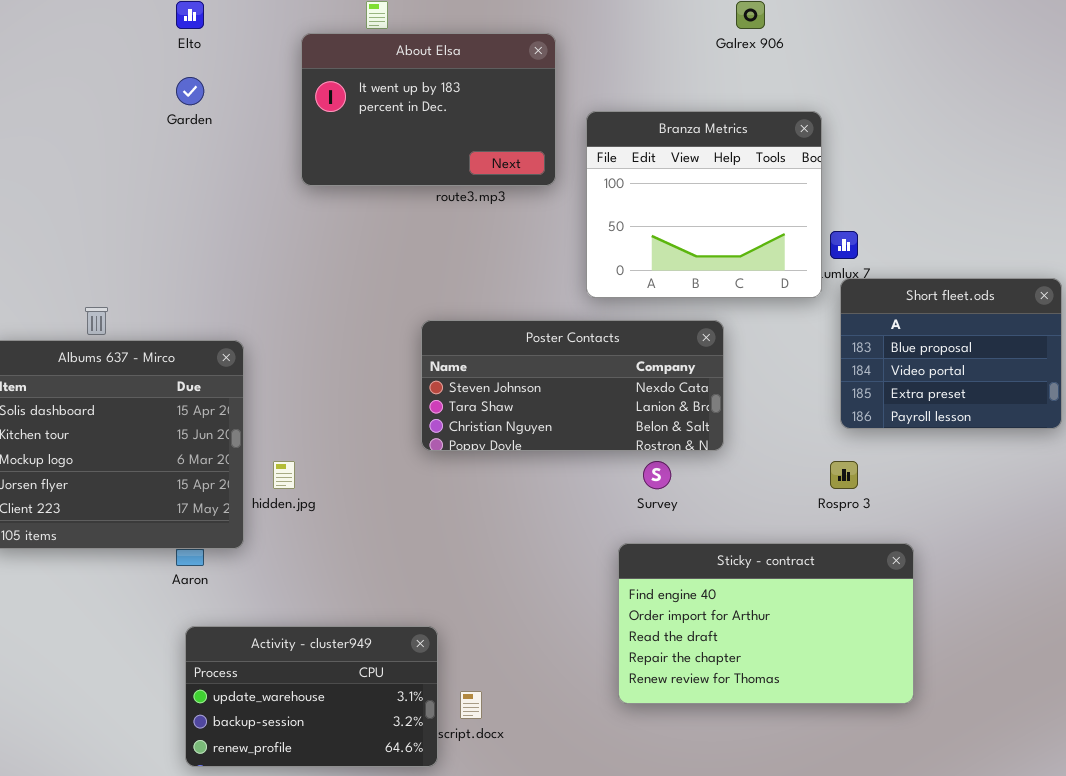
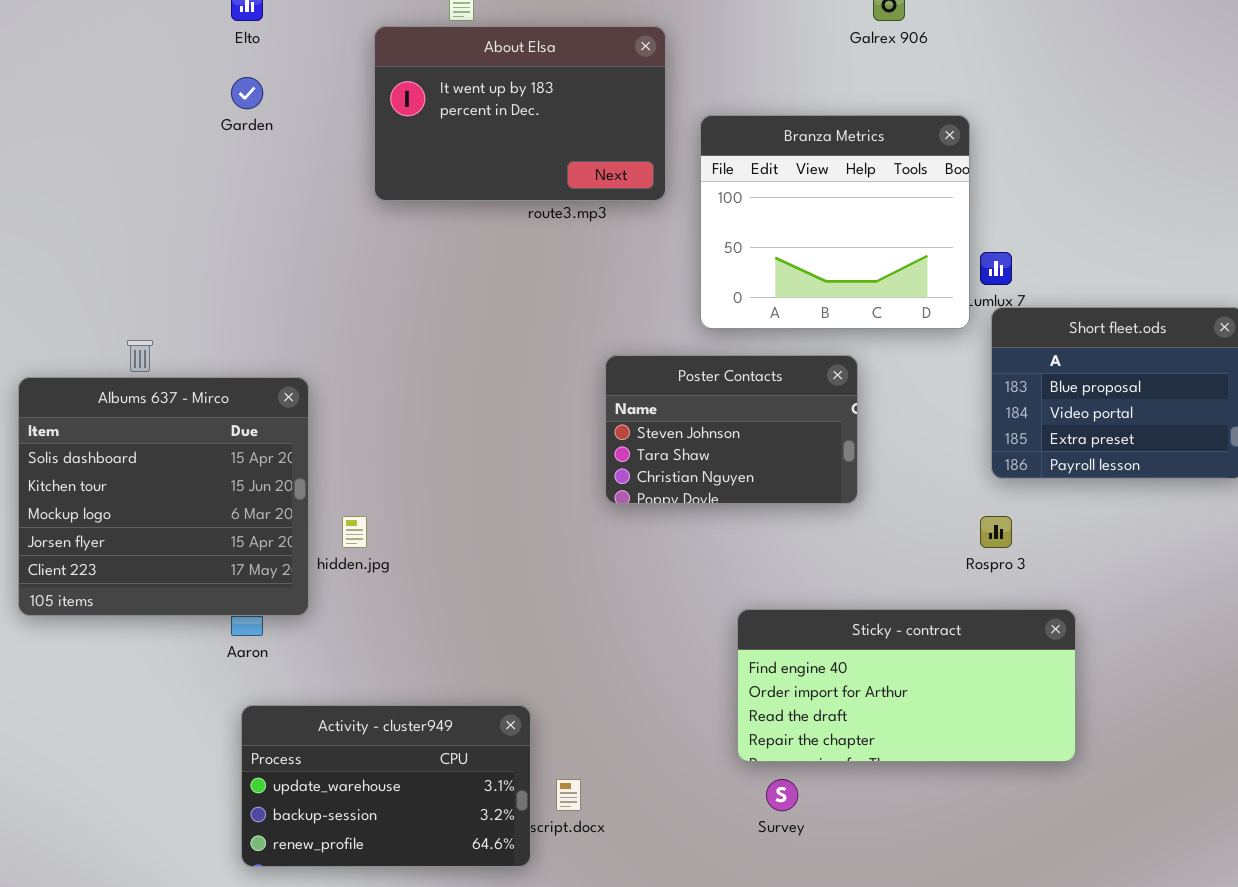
Poster Contacts: [421,320,724,451] -> [605,355,858,504], resized
Survey: [643,461,671,489] -> [766,779,798,811], moved
Sticky - contract: [618,543,914,704] -> [737,609,1076,762], resized

